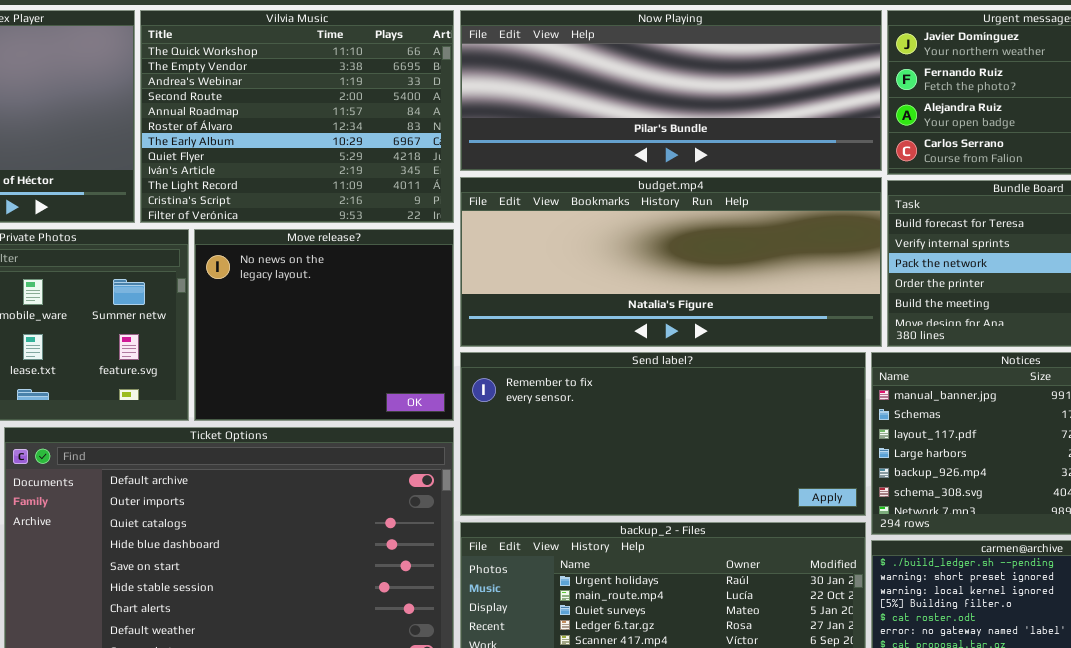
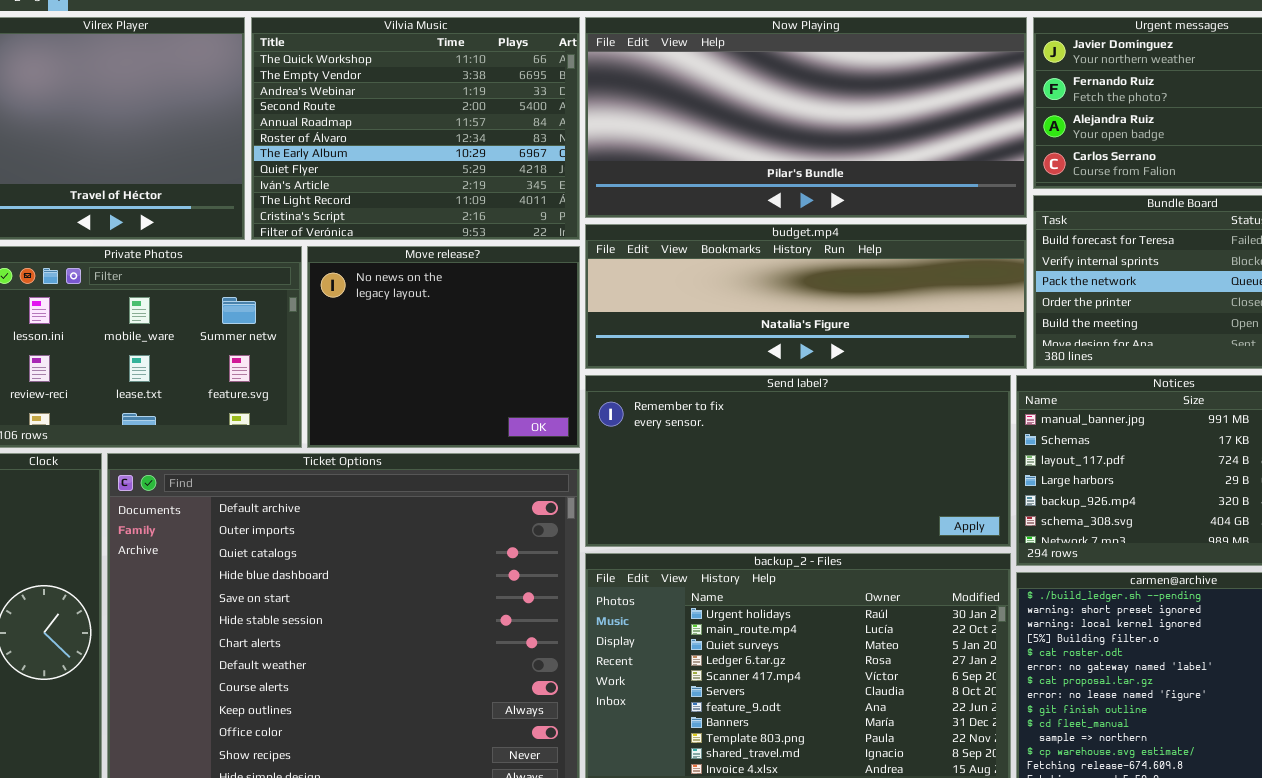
Now Playing: [460,10,882,171] -> [585,17,1027,218], resized
budget.mp4: [460,177,882,347] -> [585,224,1027,369], resized

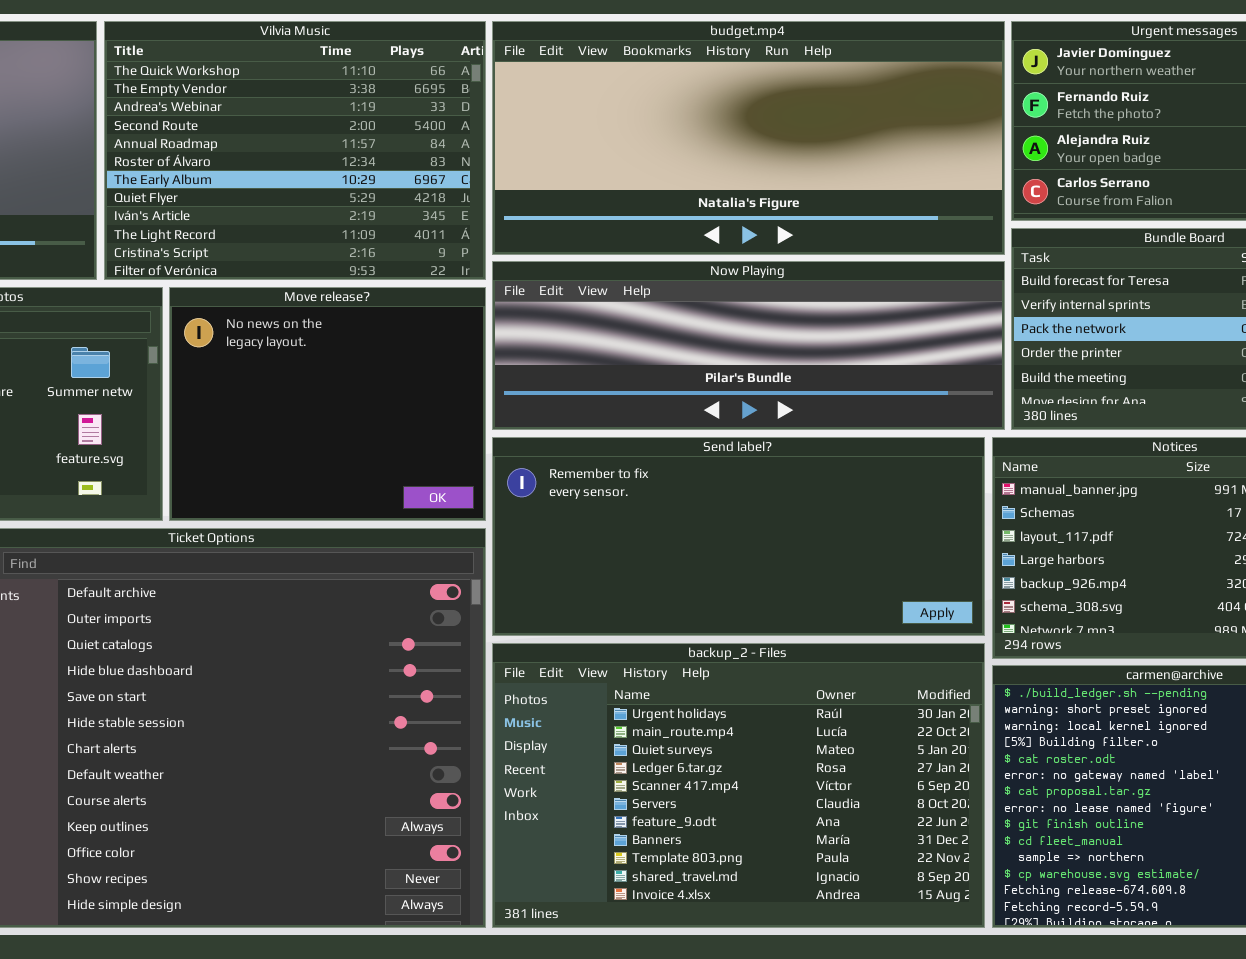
Now Playing: [585,17,1027,218] -> [492,261,1005,430], moved, resized
budget.mp4: [585,224,1027,369] -> [492,21,1005,255], moved, resized

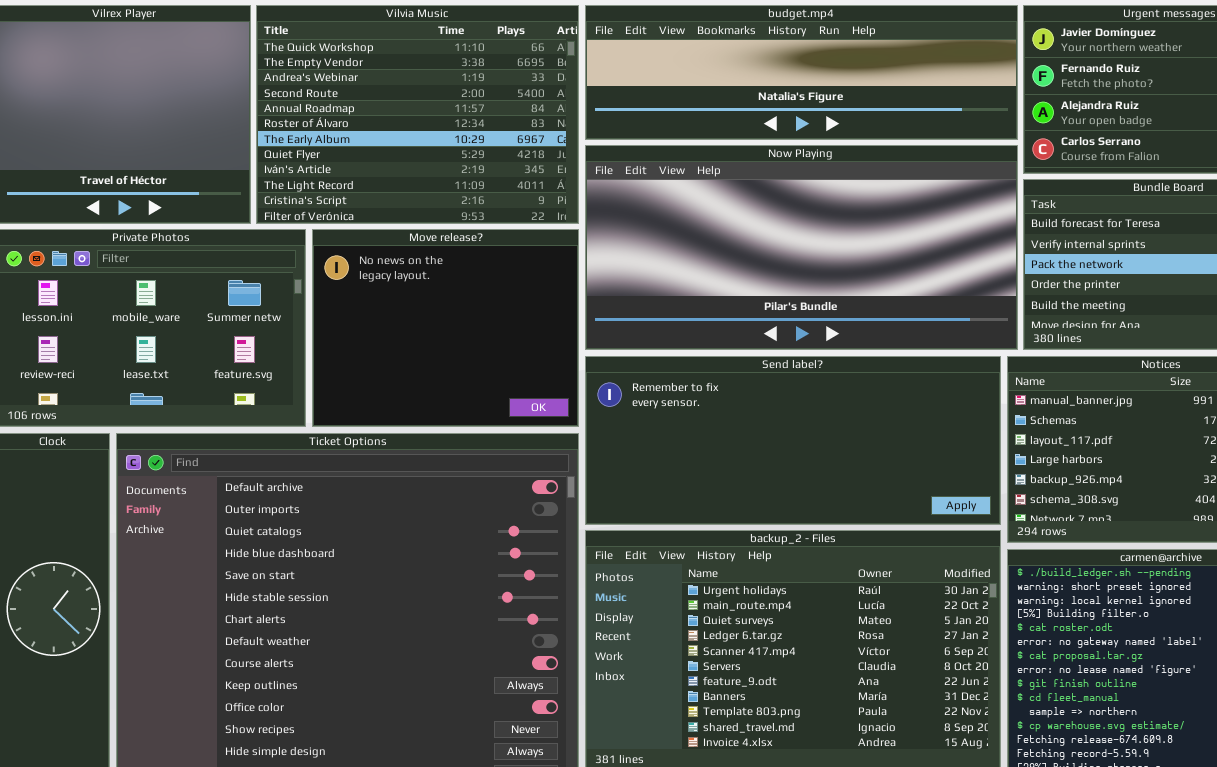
budget.mp4: [492,21,1005,255] -> [585,5,1018,140], resized
Now Playing: [492,261,1005,430] -> [585,145,1018,350], resized

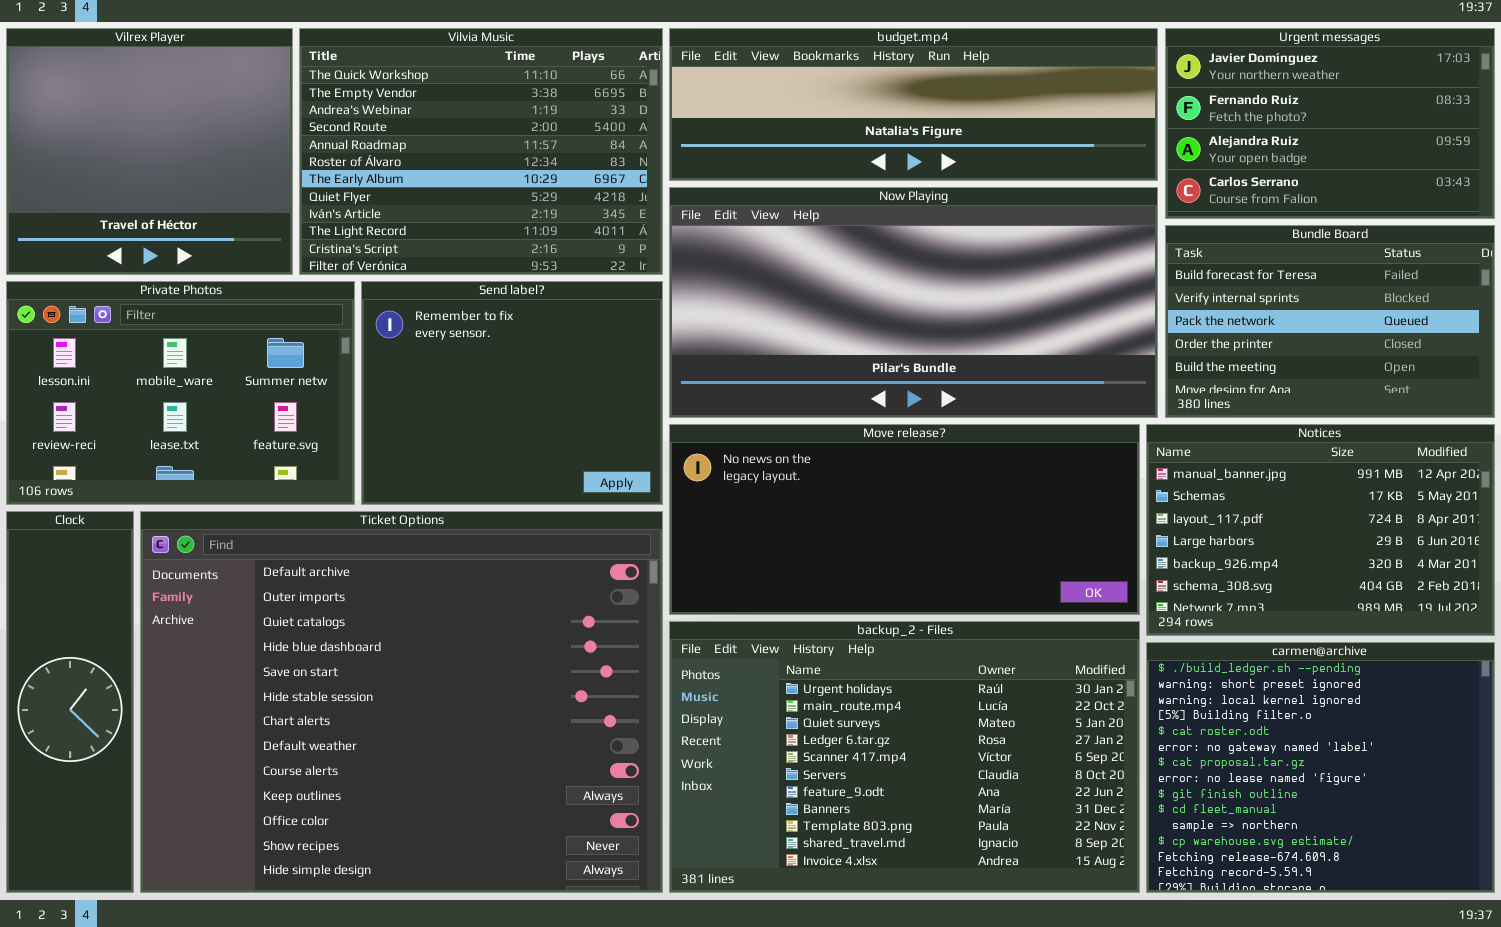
Move release?: [312,229,579,427] -> [669,424,1140,615], moved, resized
Send label?: [585,356,1001,525] -> [361,281,663,505], moved, resized

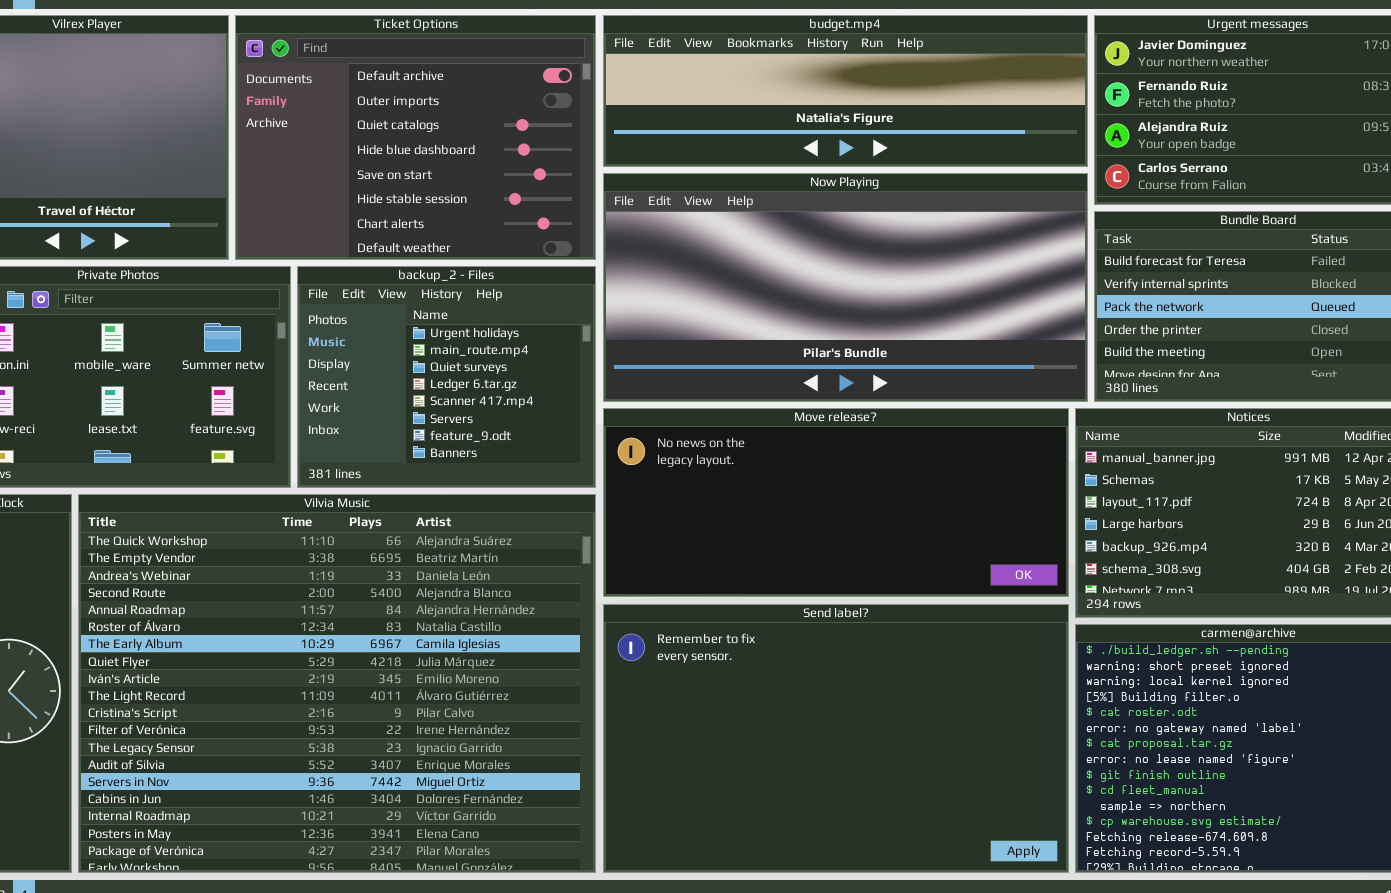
Vilvia Music: [299,28,663,275] -> [78,494,596,873], moved, resized
Send label?: [361,281,663,505] -> [603,604,1069,873], moved, resized
Ticket Options: [140,511,663,893] -> [235,15,596,260], moved, resized
backup_2 - Files: [669,621,1140,893] -> [297,266,596,488], moved, resized

